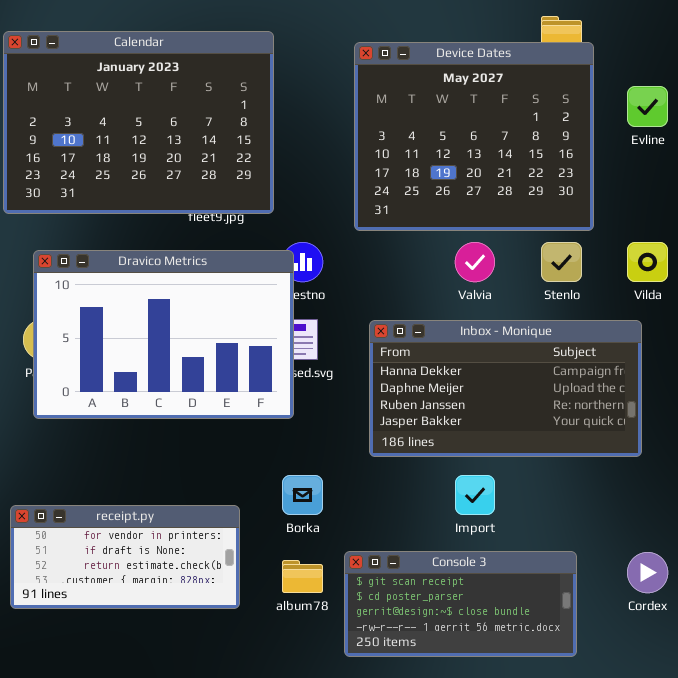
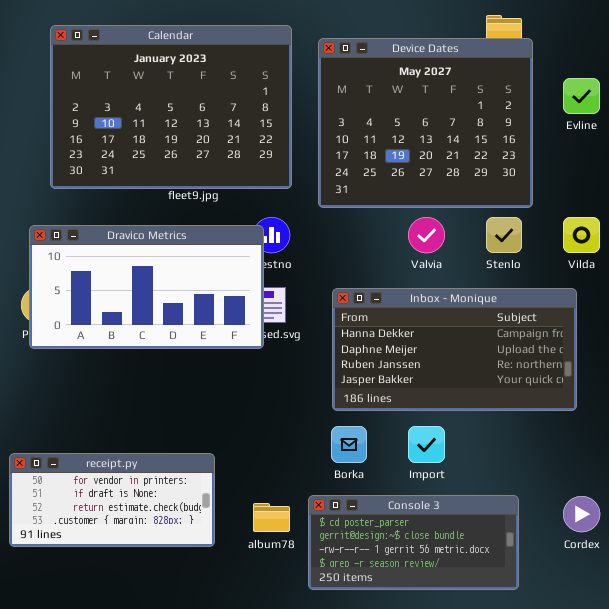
Calendar: [3,31,274,214] -> [50,25,292,189], moved
Dravico Metrics: [33,250,294,419] -> [29,225,264,349], resized
Borka: [282,475,323,515] -> [331,426,367,463], moved
Console 3: [344,551,577,657] -> [308,495,519,590], scrolled down 1 row

